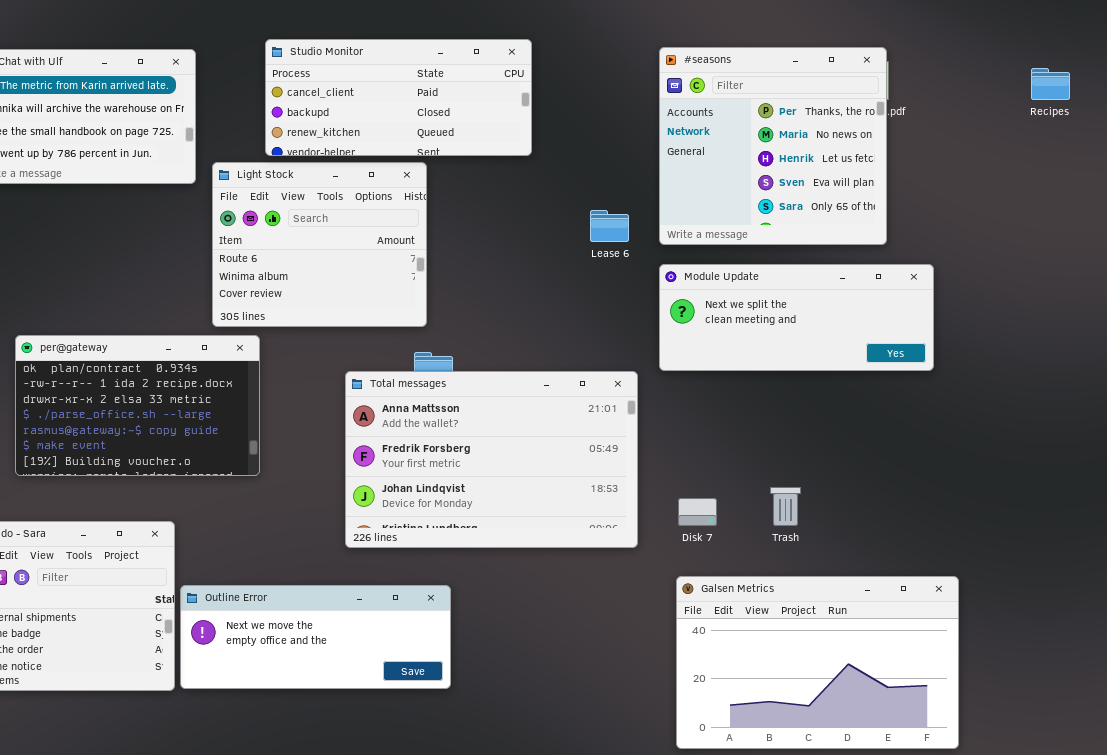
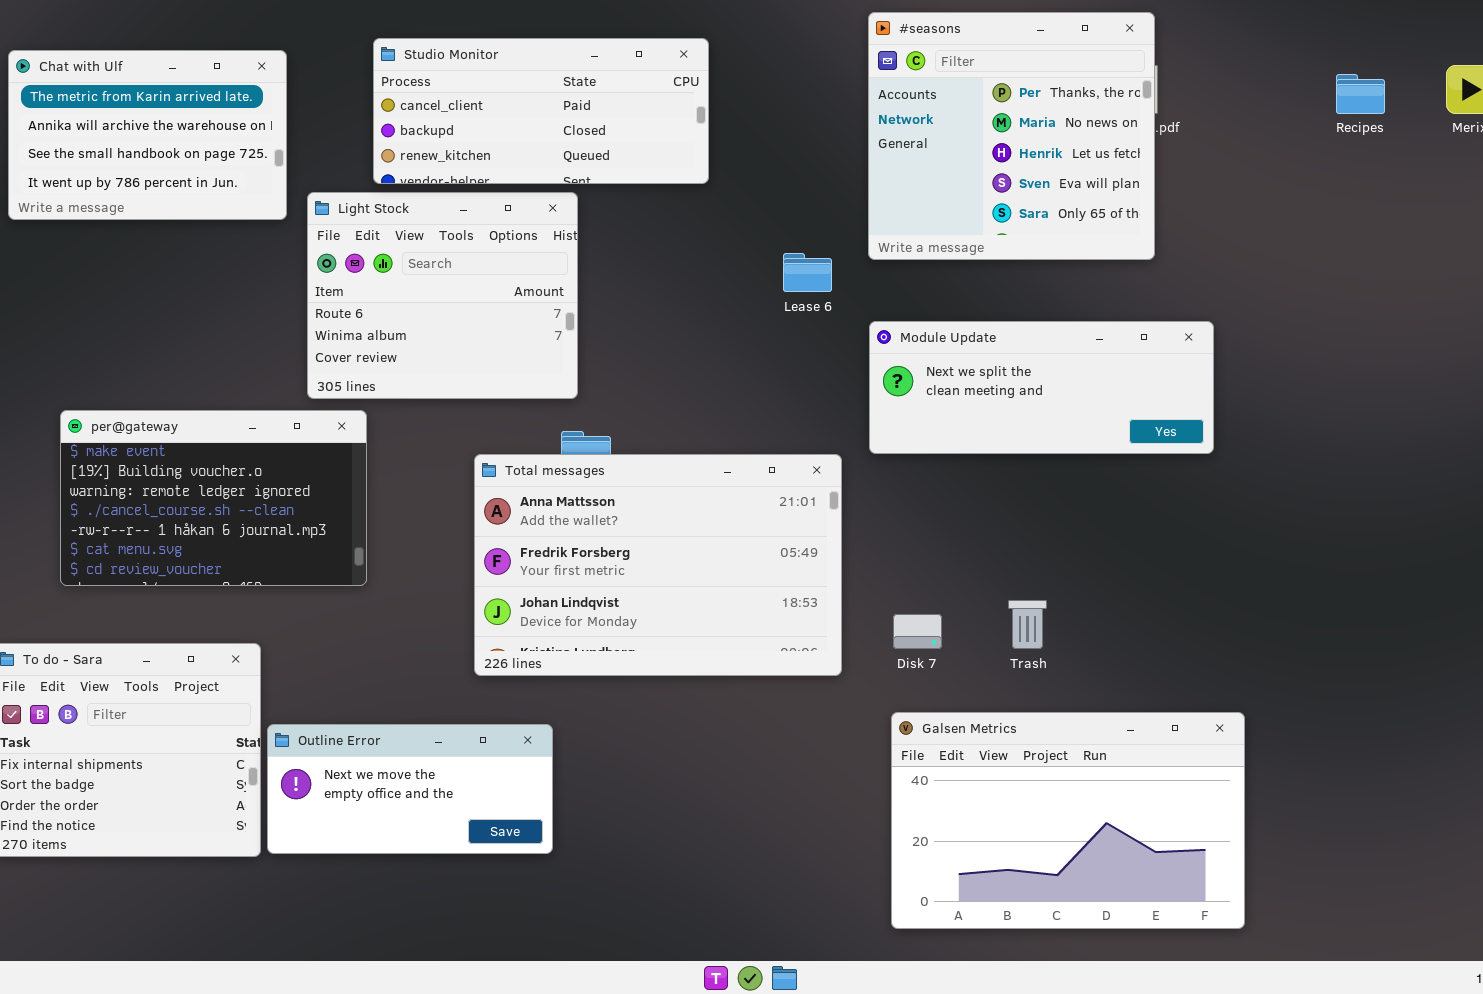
#seasons: [659,47,887,245] -> [868,12,1155,260], moved
per@gateway: [15,335,260,476] -> [60,410,367,586], scrolled down 5 rows
Outline Error: [180,585,451,689] -> [267,724,553,854], resized

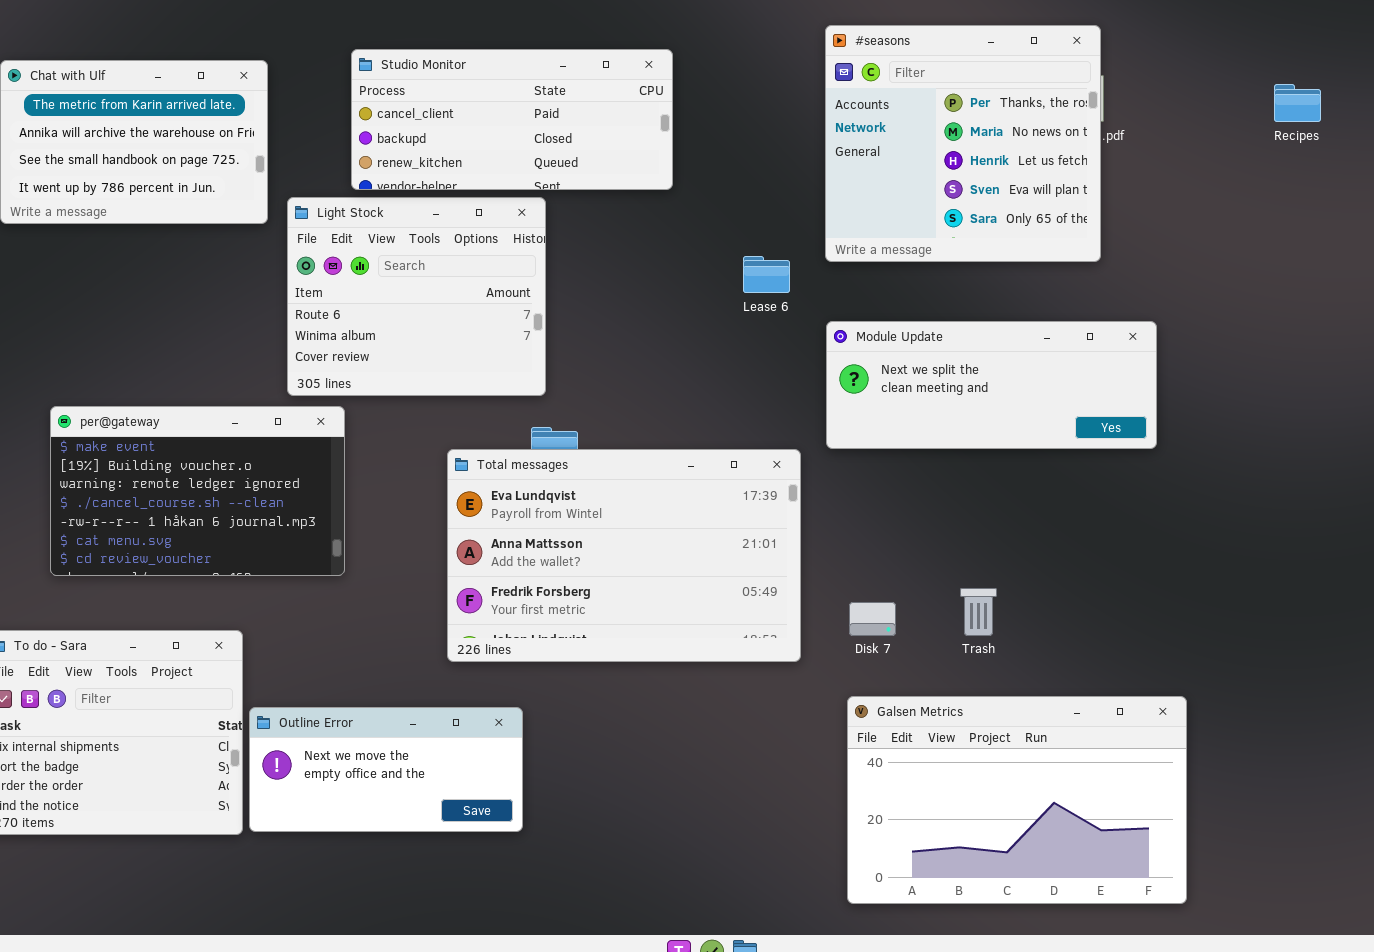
Total messages: [474,454,842,676] -> [447,449,801,662], scrolled up 1 row

